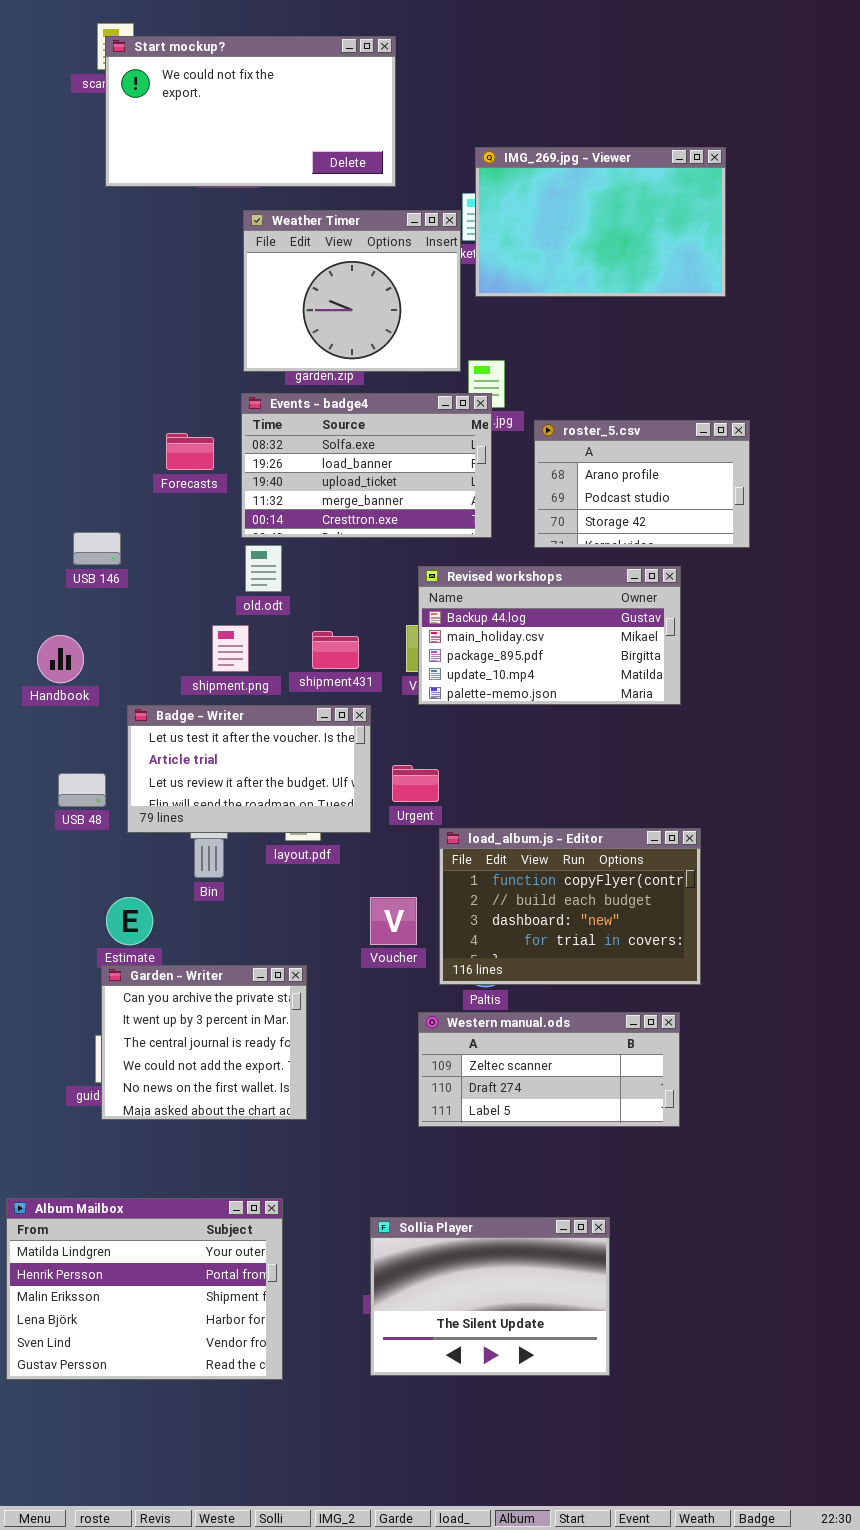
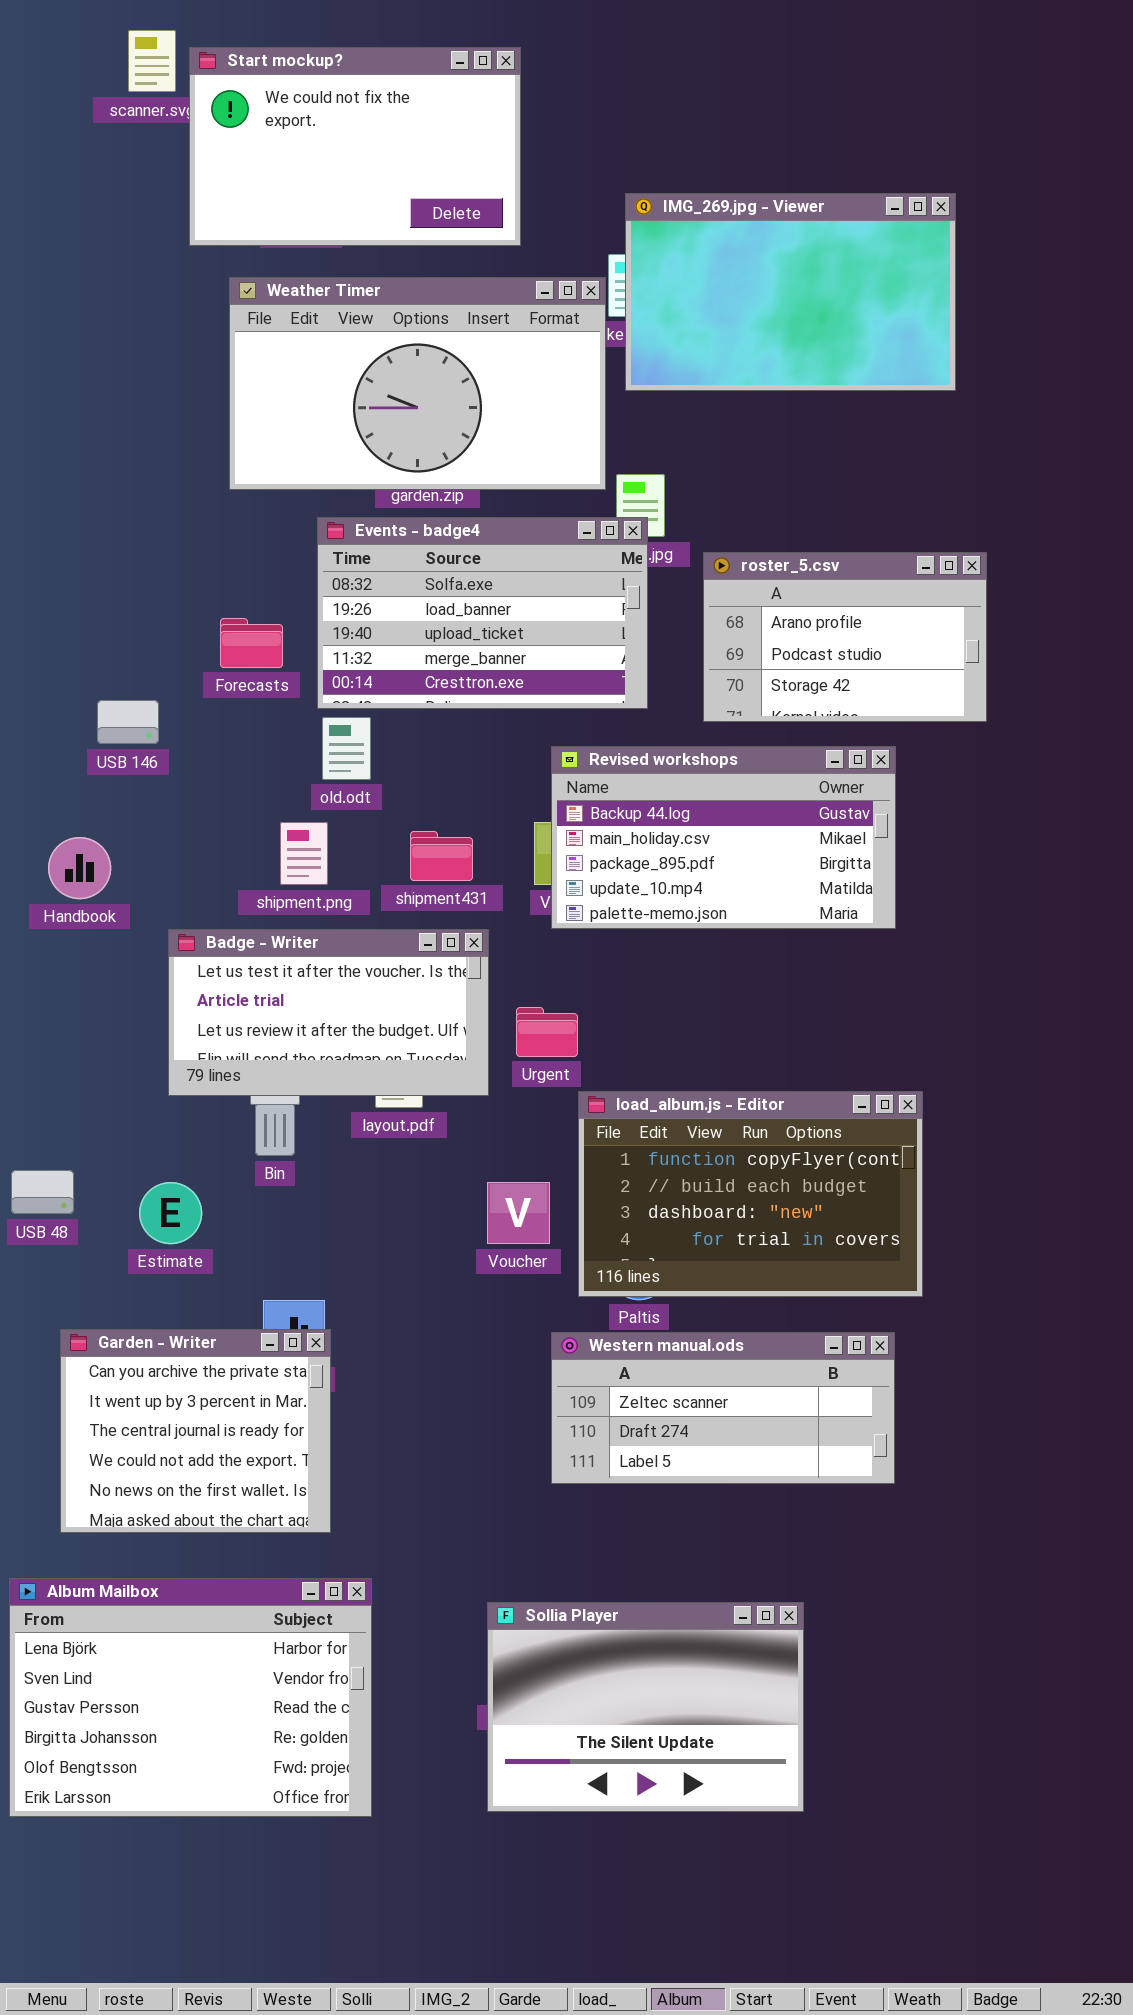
Start mockup?: [105,36,396,187] -> [189,47,521,246], resized
Weather Timer: [243,210,461,372] -> [229,277,606,490], resized
Forecasts: [166,433,214,470] -> [220,618,283,668], moved
USB 48: [58,773,106,807] -> [11,1170,74,1214], moved
Garden - Writer: [101,965,307,1120] -> [60,1329,331,1533], moved
Album Mailbox: [6,1198,283,1380] -> [9,1578,372,1817], scrolled down 3 rows

